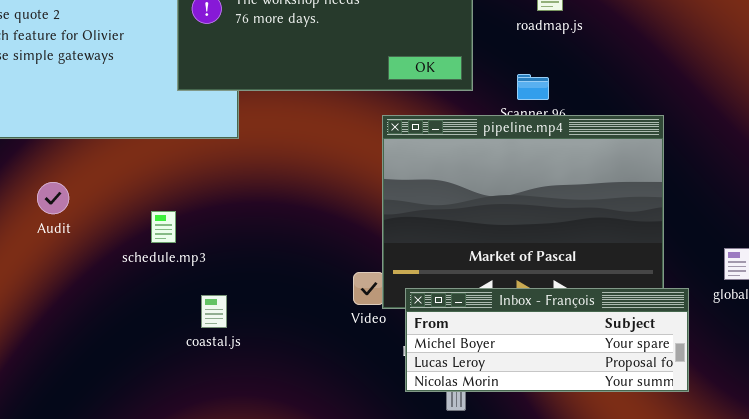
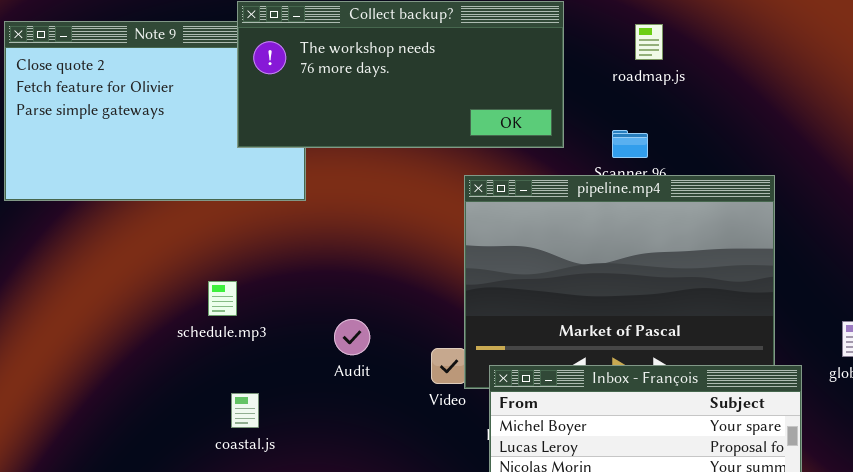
Audit: [37,182,69,214] -> [334,319,370,355], moved
coastal.js: [201,295,227,328] -> [231,393,259,428], moved

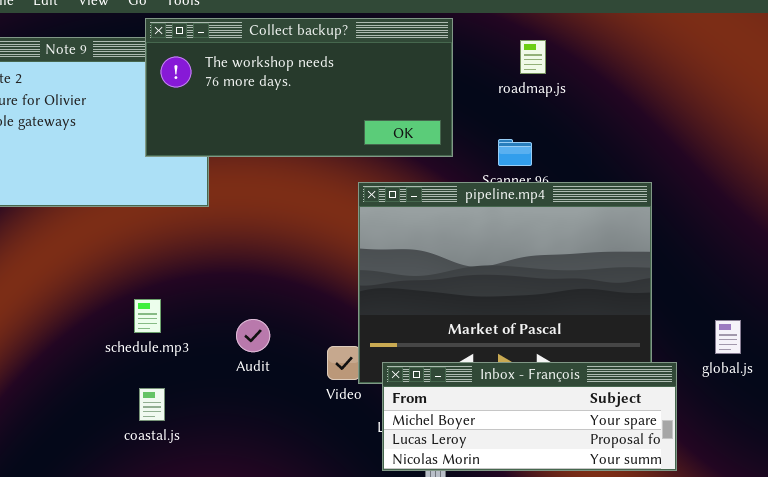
schedule.mp3: [208,281,237,316] -> [134,299,161,333], moved

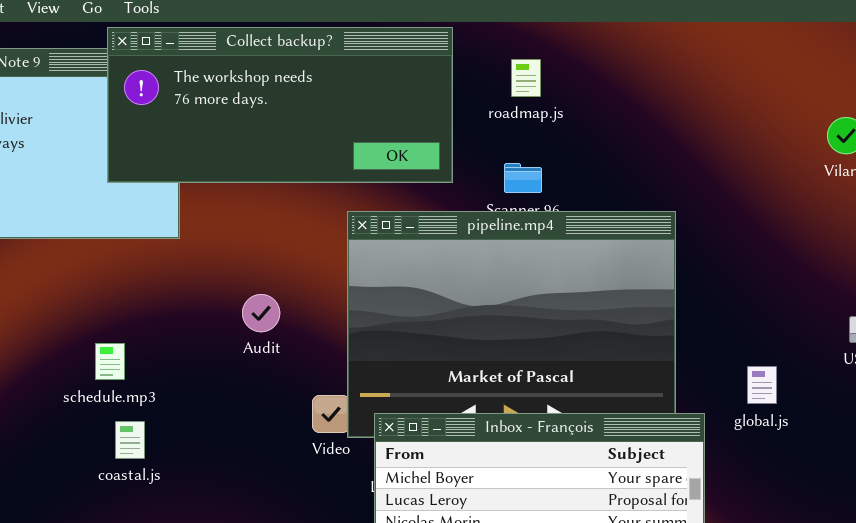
roadmap.js: [520,40,546,74] -> [511,59,541,97], moved
Audit: [236,319,270,352] -> [242,294,280,332], moved
coastal.js: [139,388,165,421] -> [115,421,145,459], moved

